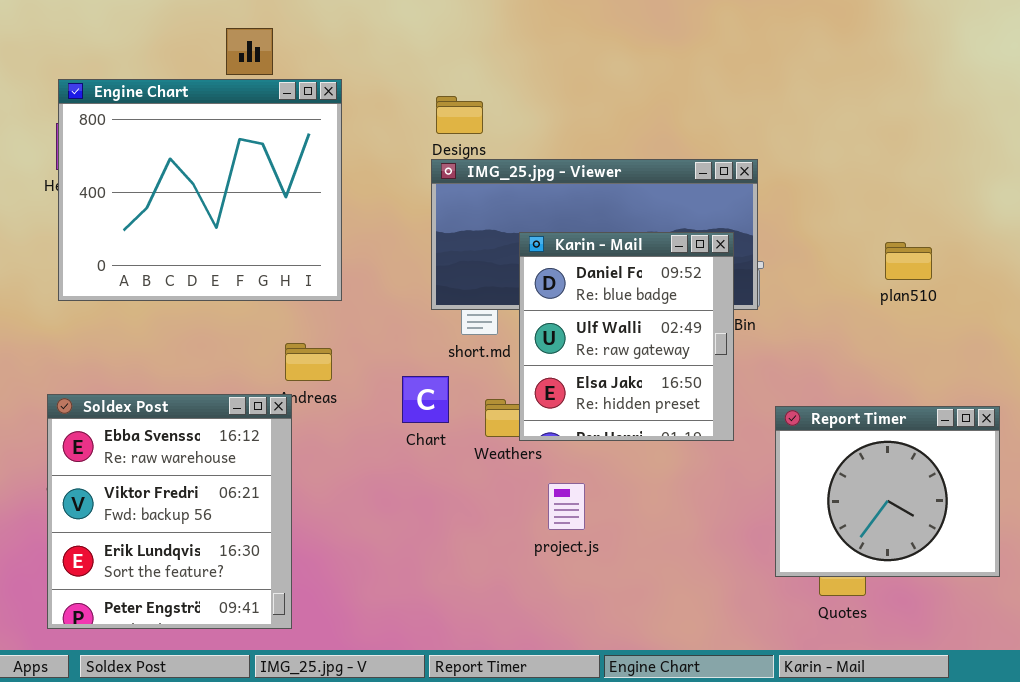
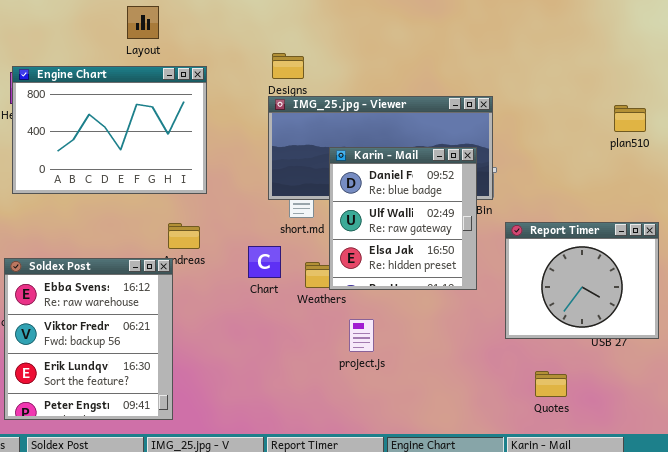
Engine Chart: [58,79,342,301] -> [12,66,207,194], resized
plan510: [885,242,932,280] -> [614,105,646,132], moved
Report Timer: [775,406,1000,577] -> [505,222,659,339], moved

